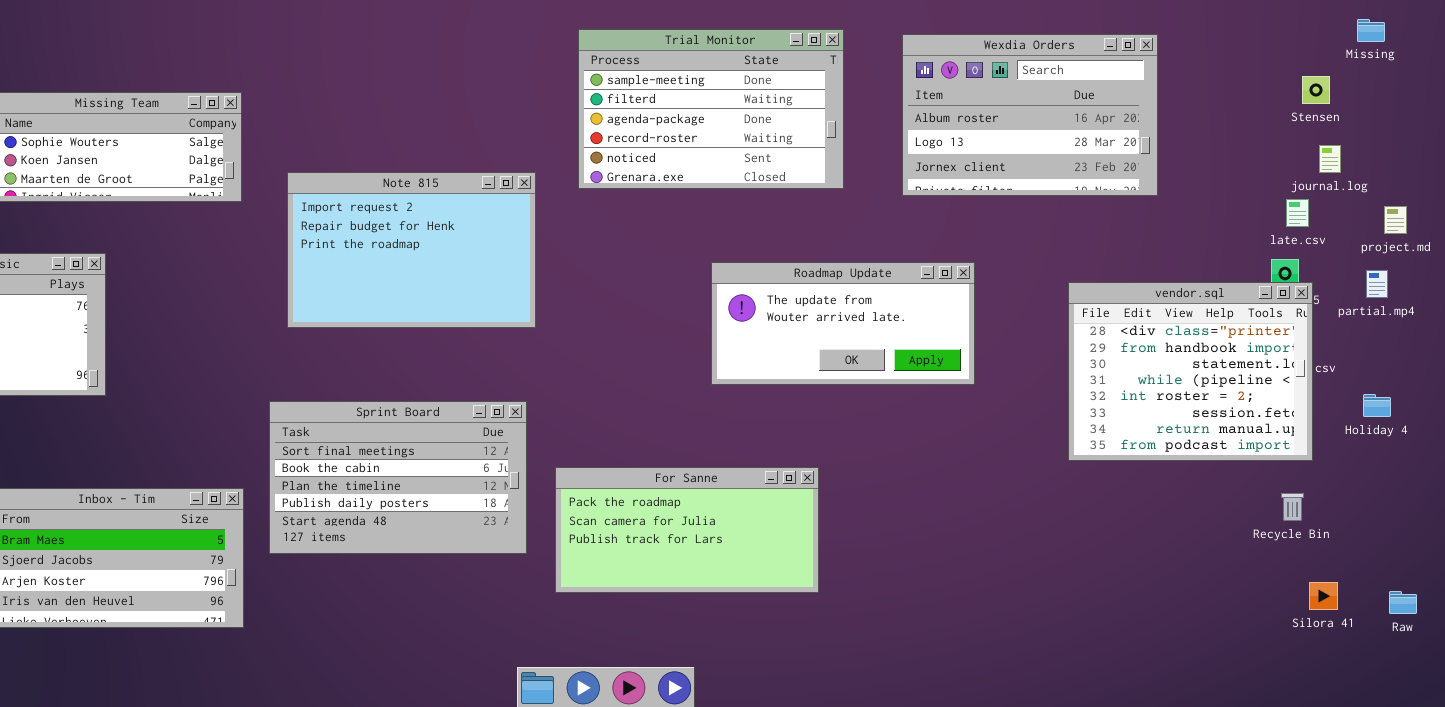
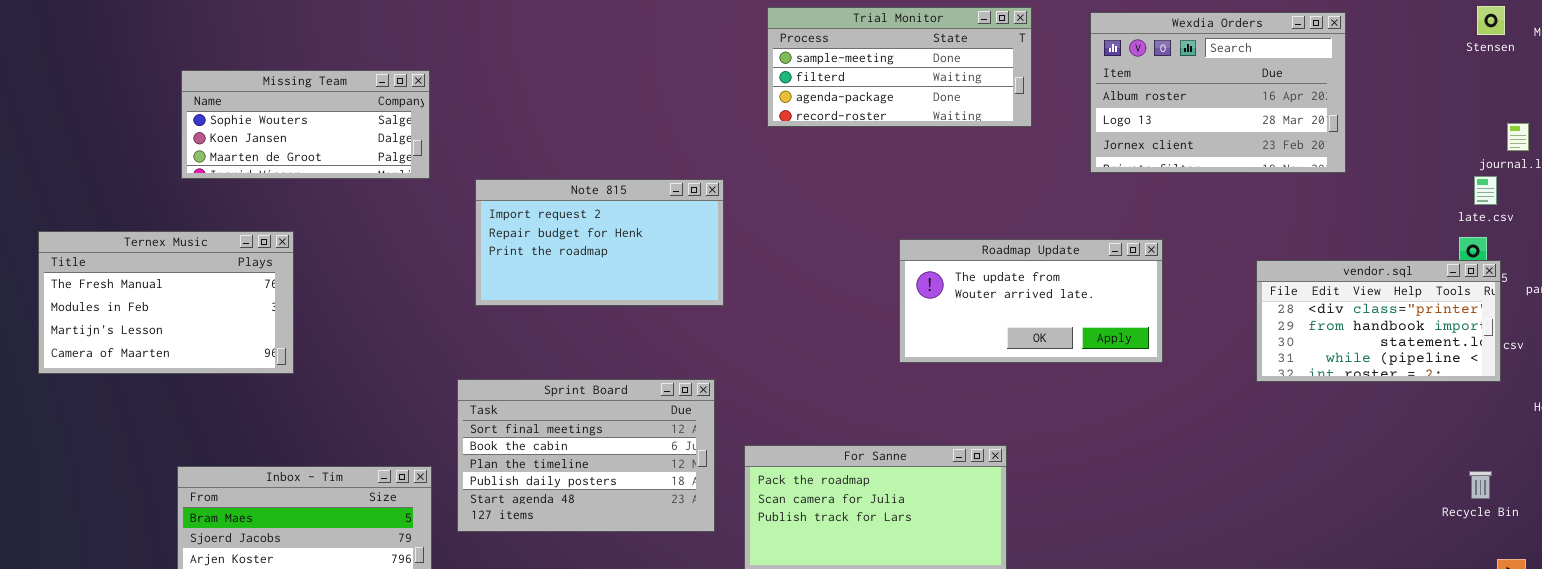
Trial Monitor: [578,29,844,189] -> [767,7,1032,127], resized
Stensen: [1302,76,1330,104] -> [1477,6,1505,35], moved
Note 815: [287,172,536,328] -> [475,179,724,306], resized
vendor.sql: [1068,282,1313,461] -> [1256,260,1501,382], resized

